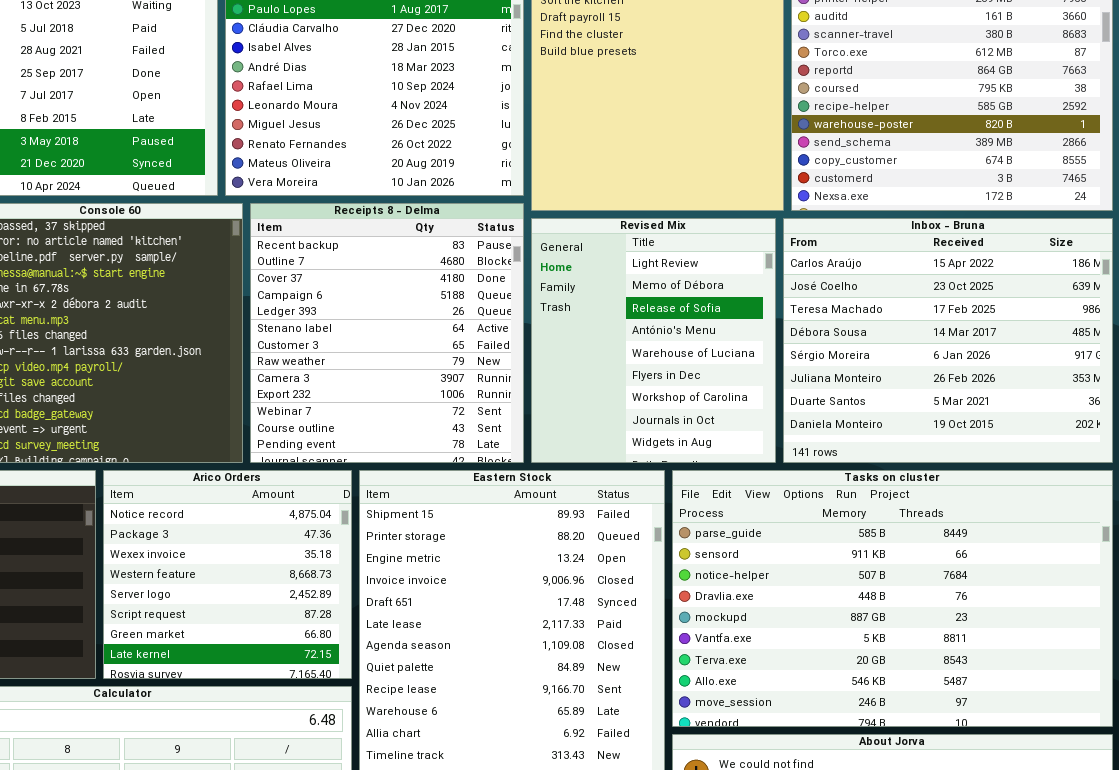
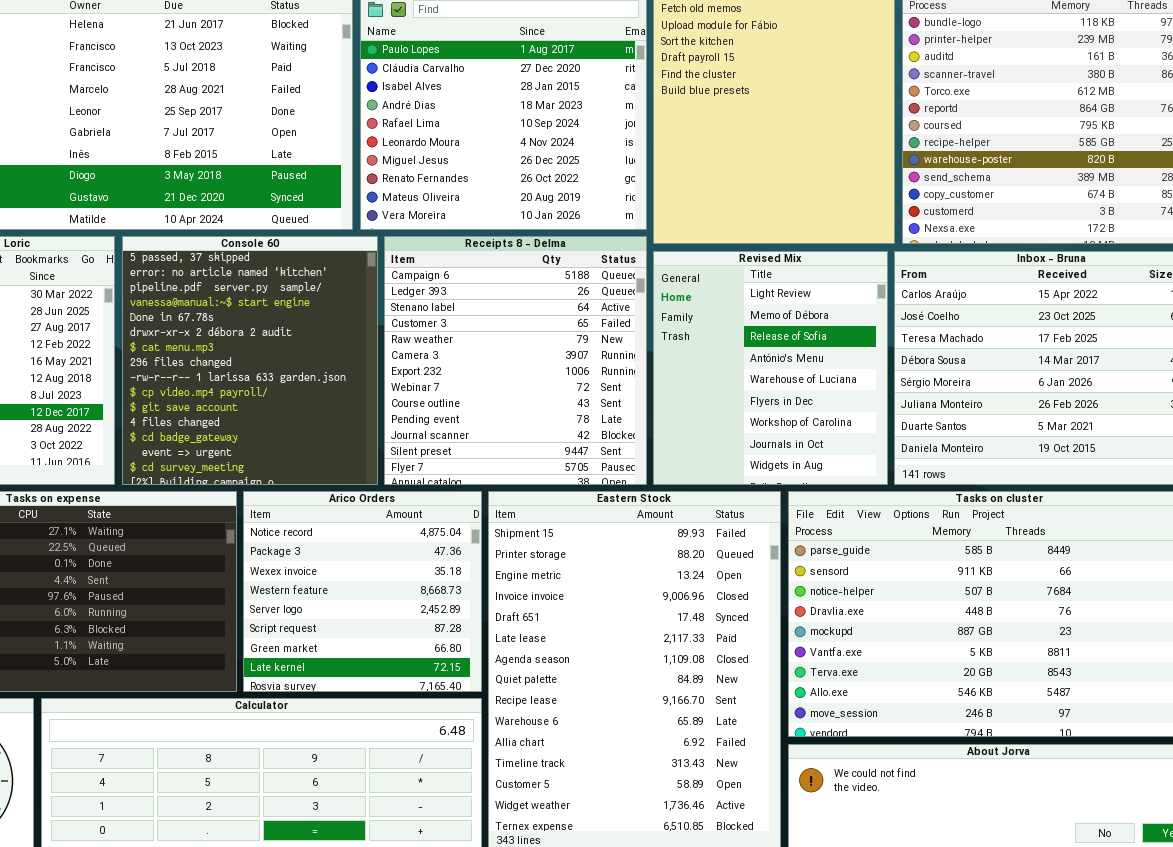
Receipts 8 - Delma: [250,203,524,463] -> [384,236,647,485], scrolled down 3 rows

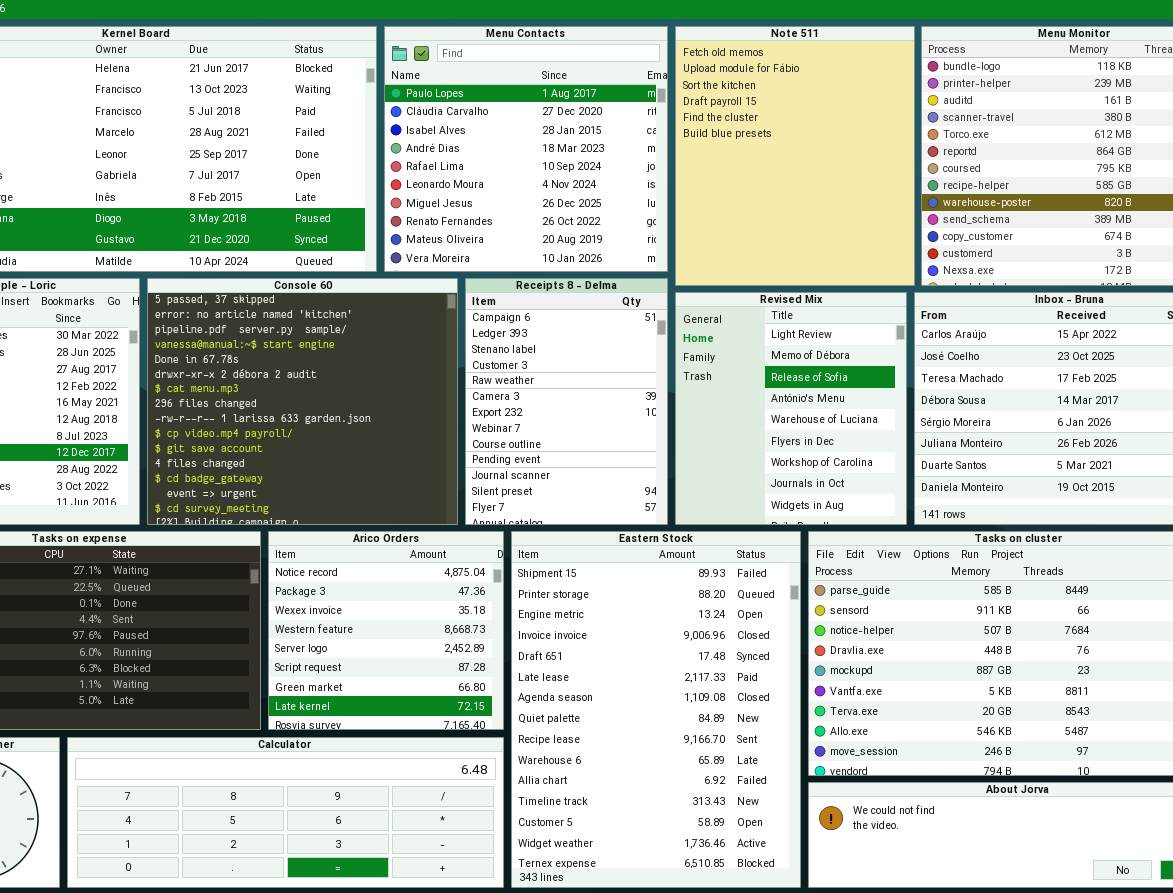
Console 60: [122,236,378,485] -> [147,278,458,525], resized
Receipts 8 - Delma: [384,236,647,485] -> [465,278,668,525], resized

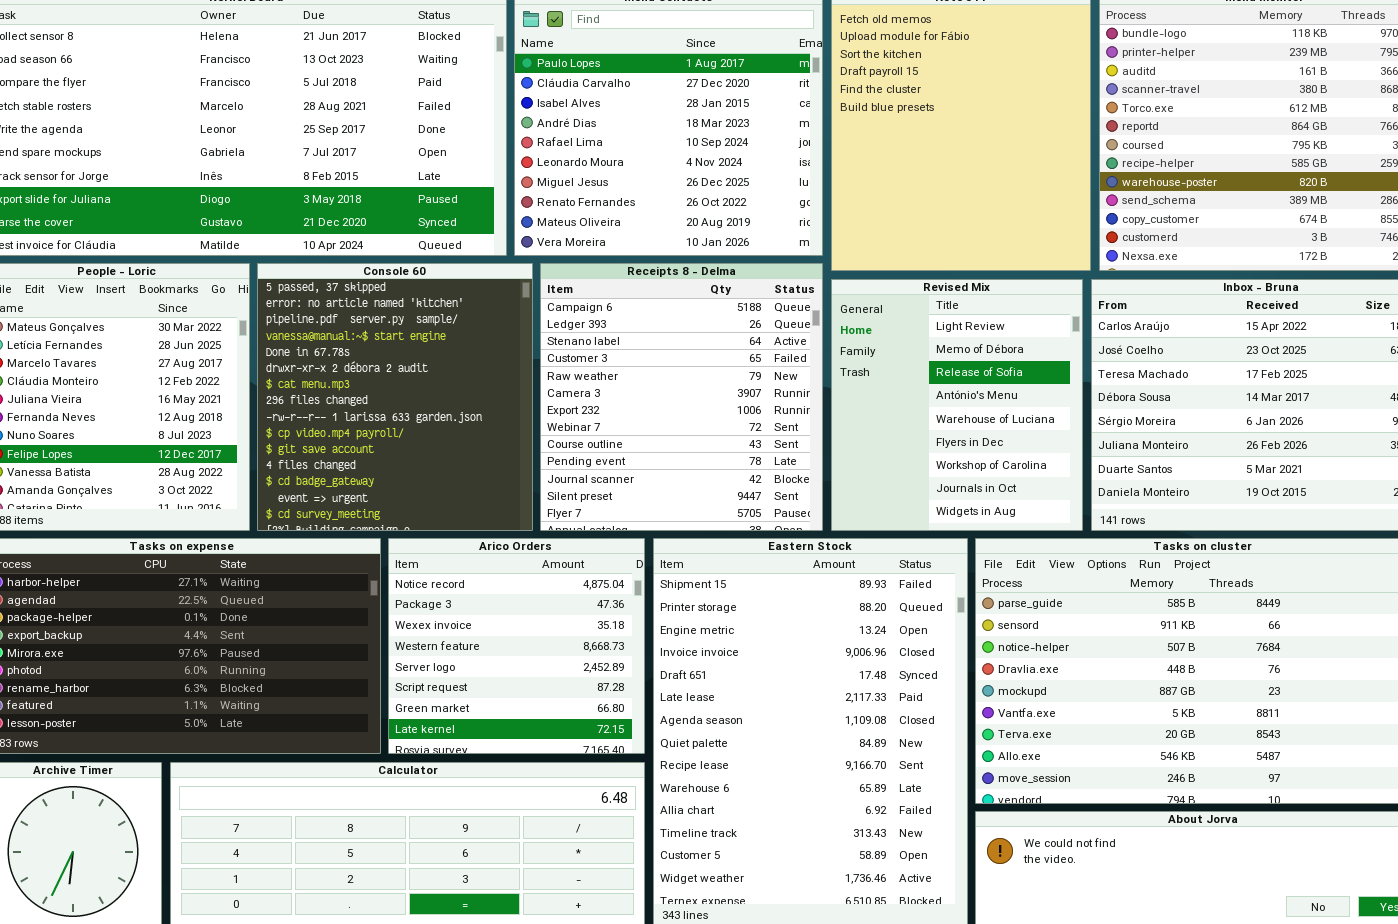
Console 60: [147,278,458,525] -> [257,263,533,531], resized
Receipts 8 - Delma: [465,278,668,525] -> [540,263,823,531], resized

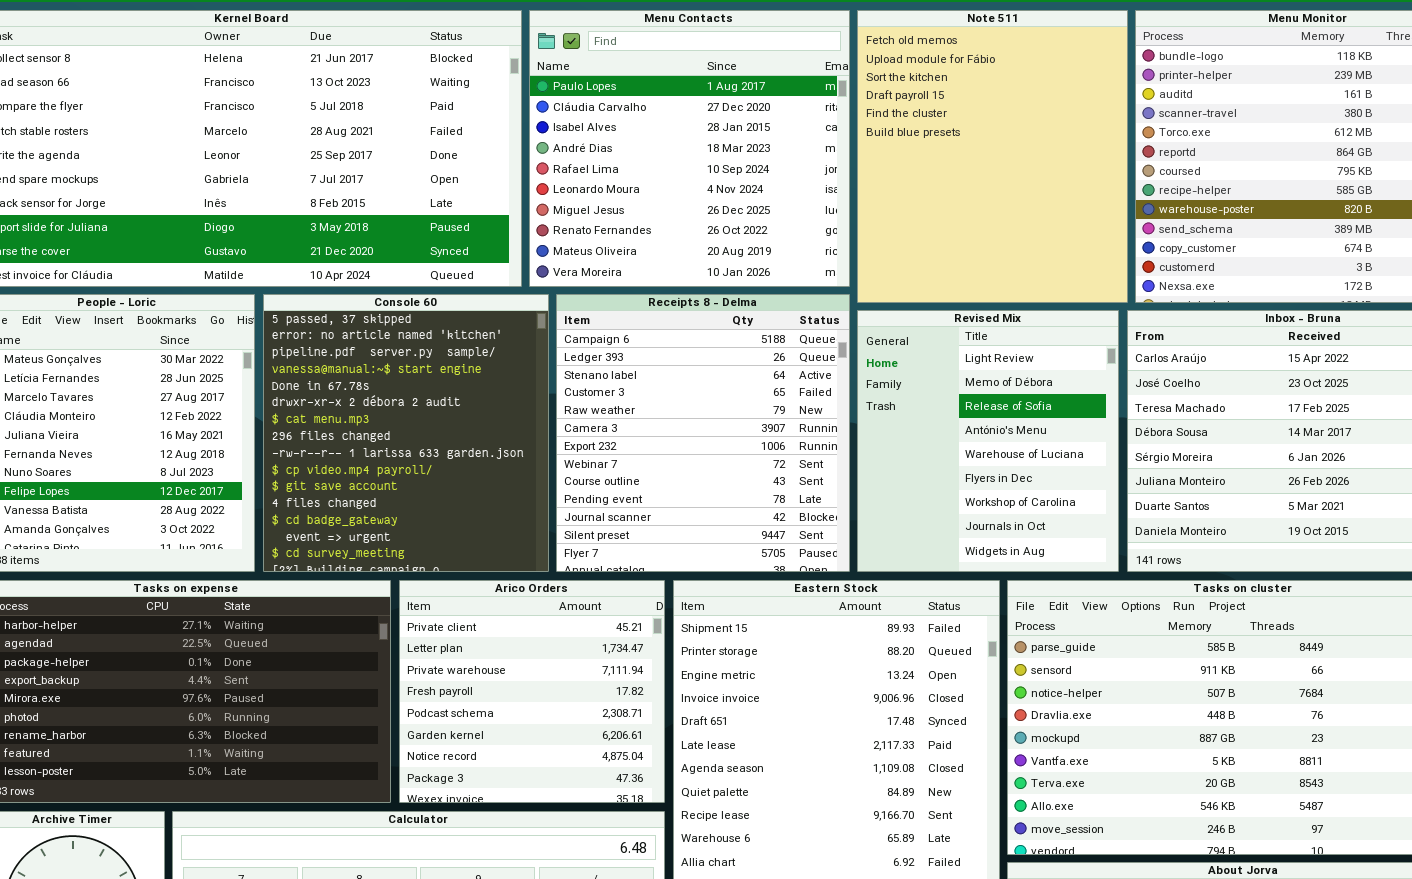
Arico Orders: [388,538,645,754] -> [399,580,665,803], scrolled up 6 rows

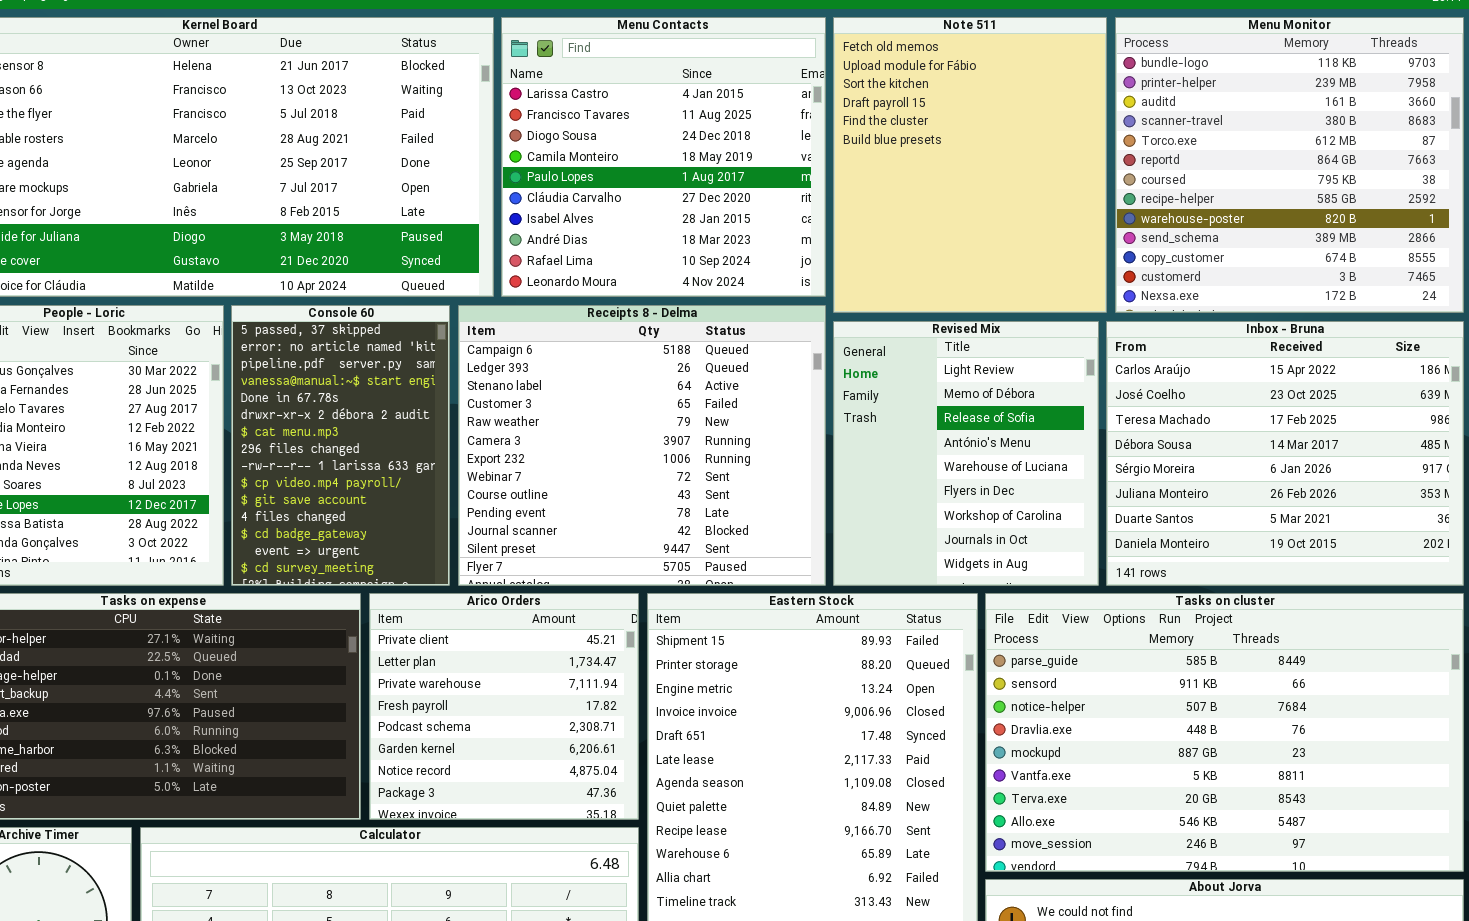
Menu Contacts: [529,10,850,287] -> [501,17,826,297], scrolled up 4 rows
Console 60: [263,294,549,572] -> [231,305,450,586], resized
Receipts 8 - Delma: [556,294,850,572] -> [458,305,826,586], resized

